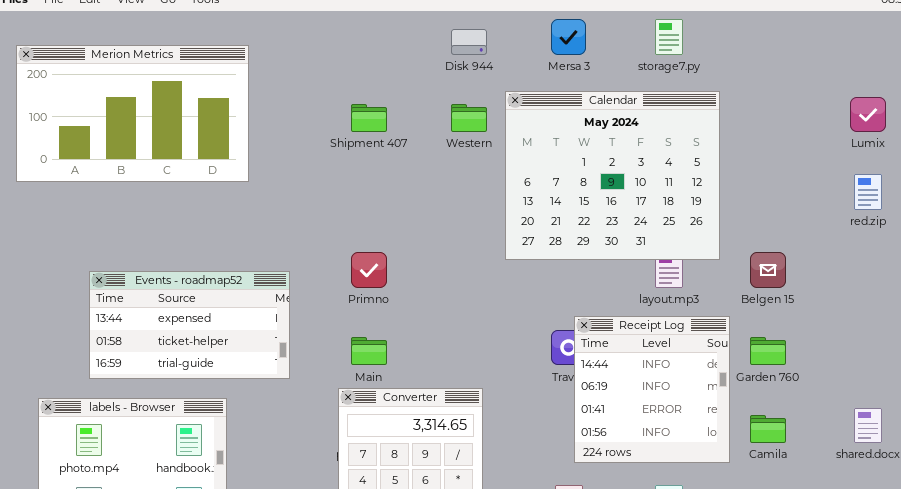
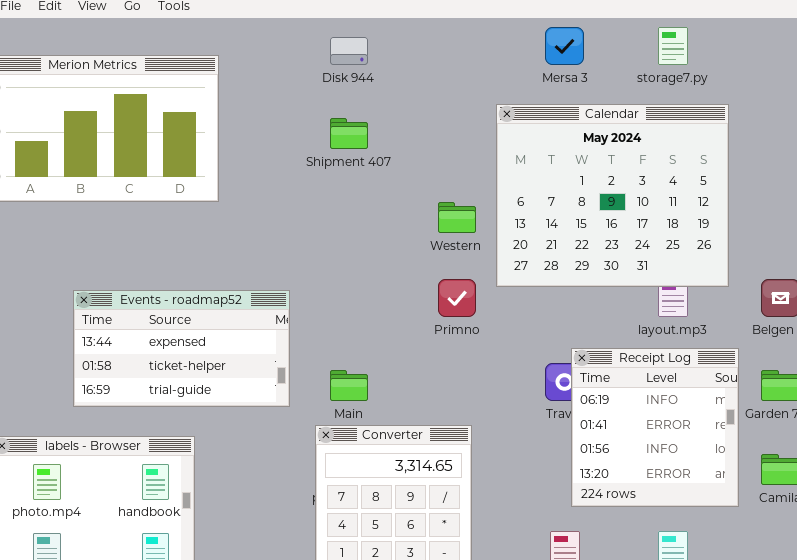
Disk 944: [451,29,487,55] -> [330,37,368,65], moved
Western: [451,104,487,132] -> [438,202,476,233], moved
Primno: [351,252,387,288] -> [438,279,476,317], moved
Events - roadmap52: [89,271,290,379] -> [73,290,290,407], moved
Receipt Log: [574,316,730,463] -> [571,348,739,507], scrolled down 1 row

